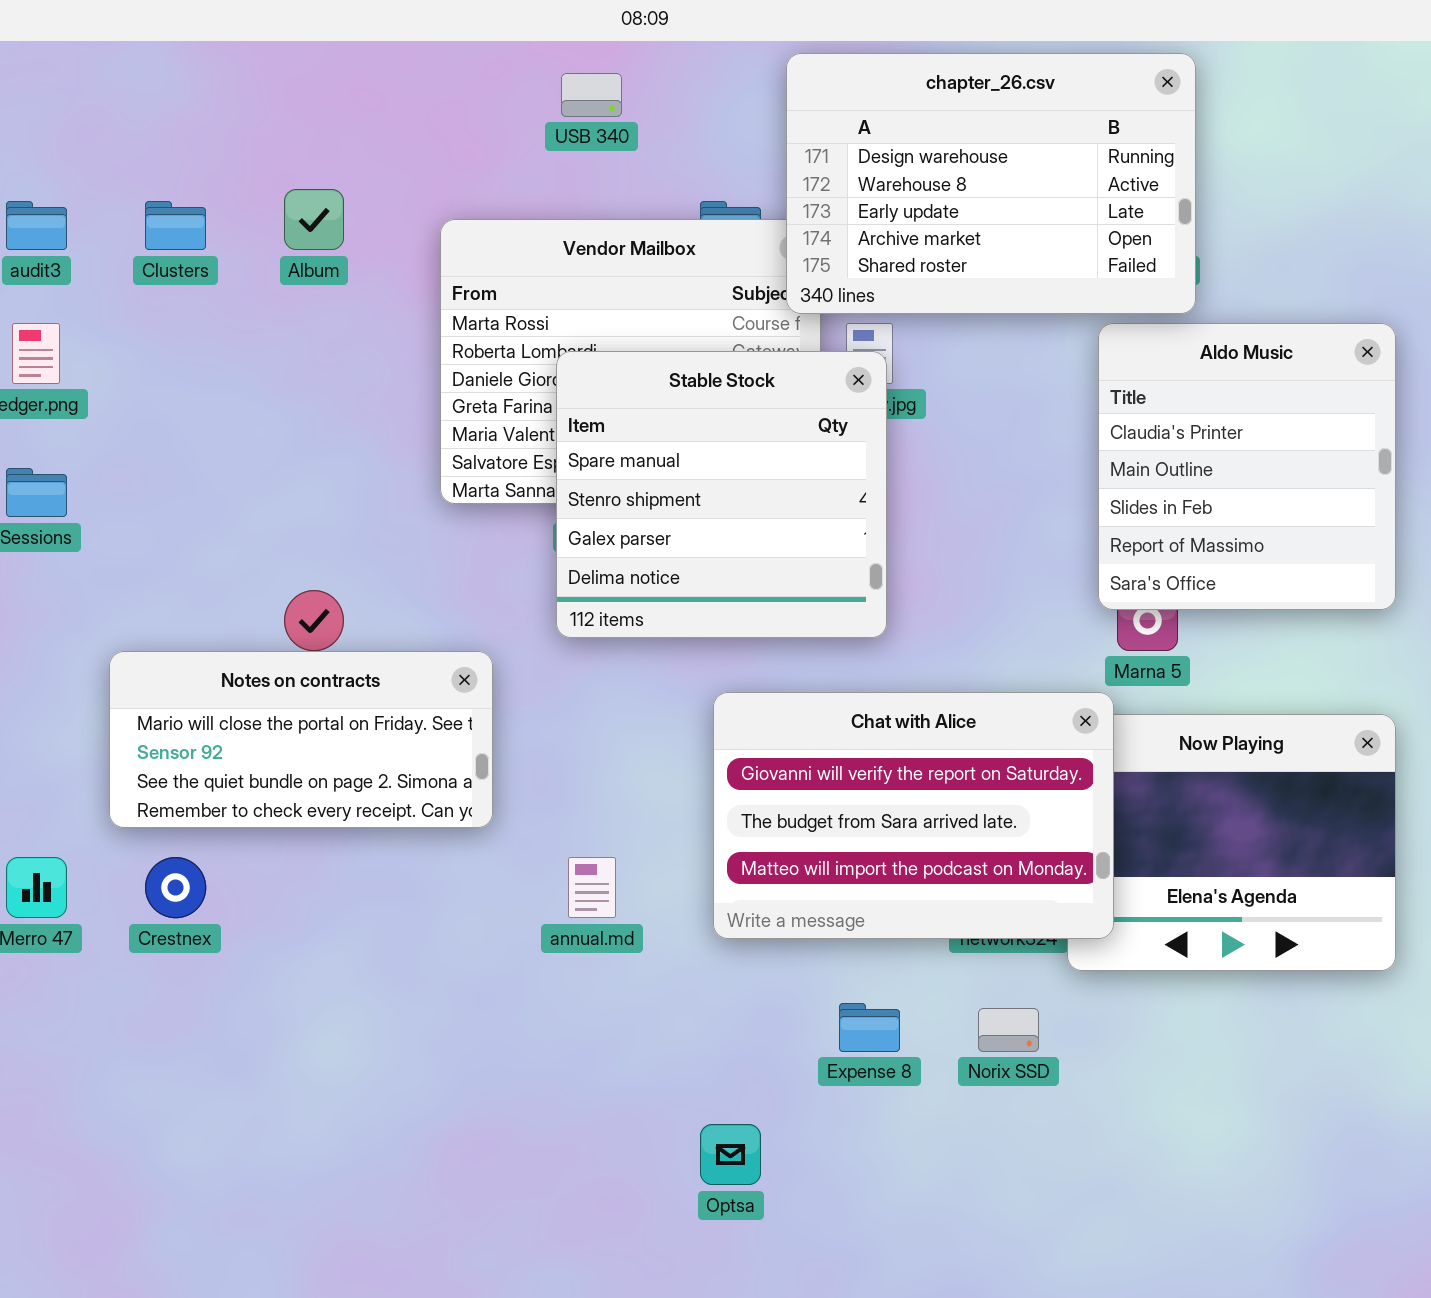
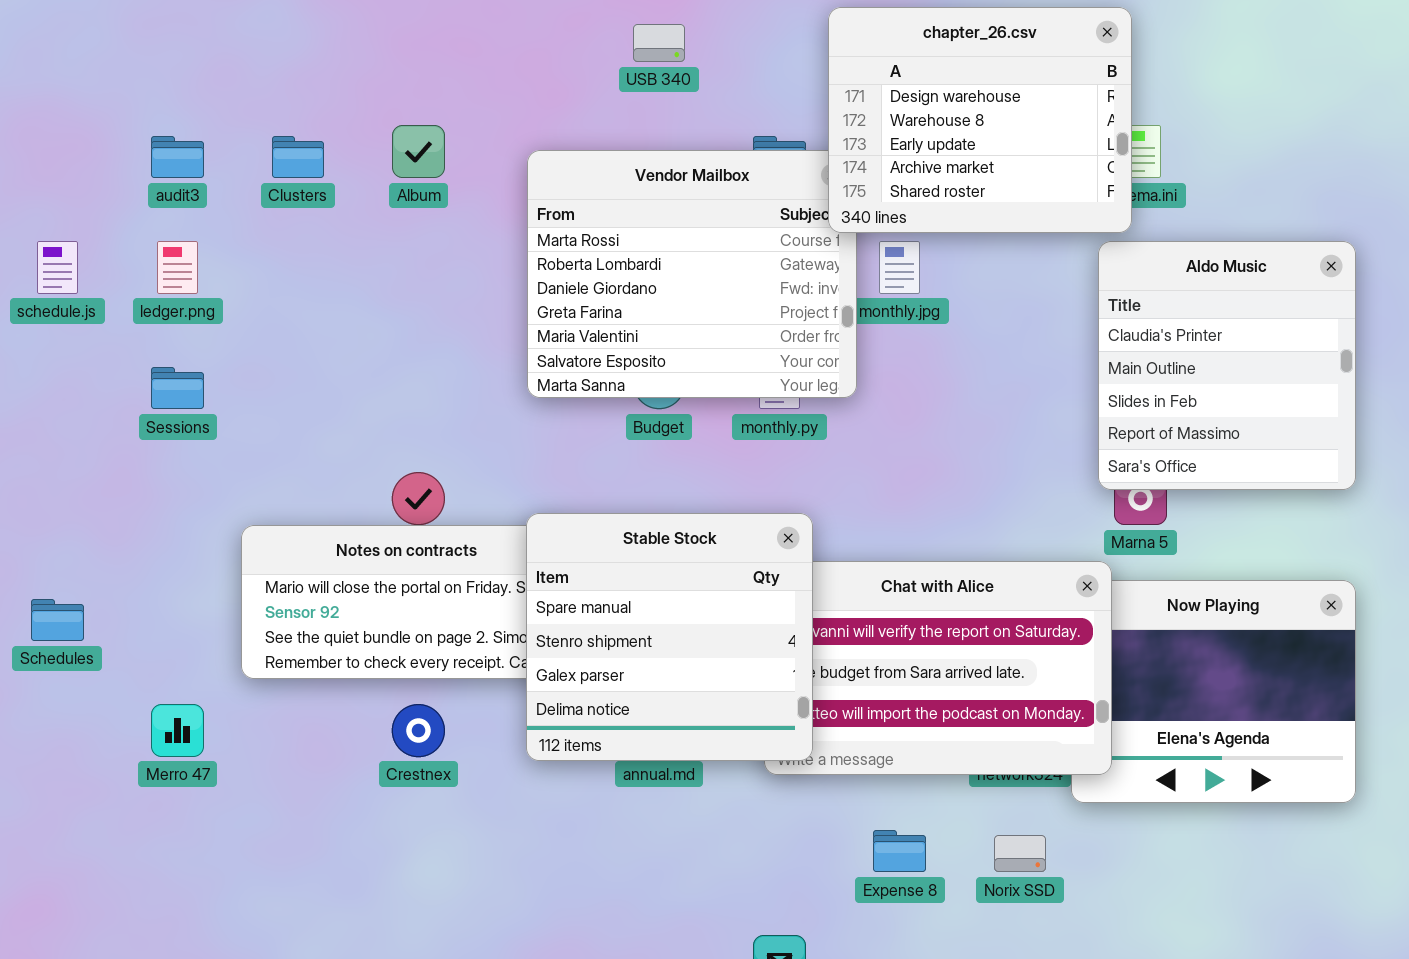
chapter_26.csv: [786,53,1196,314] -> [828,7,1132,233], resized
Stable Stock: [556,351,887,638] -> [526,513,813,761], moved
Crestnex: [145,857,206,918] -> [392,704,445,757], moved

